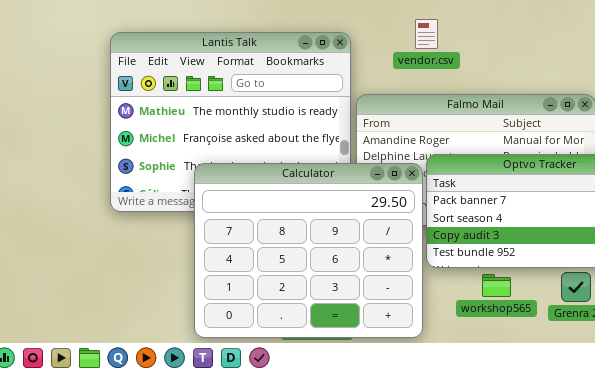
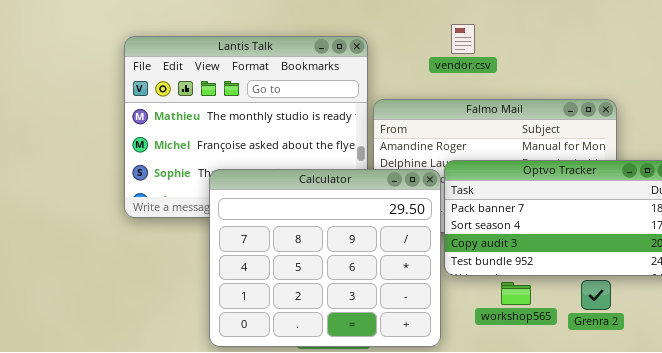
vendor.csv: [415,19,438,49] -> [451,24,475,54], moved

